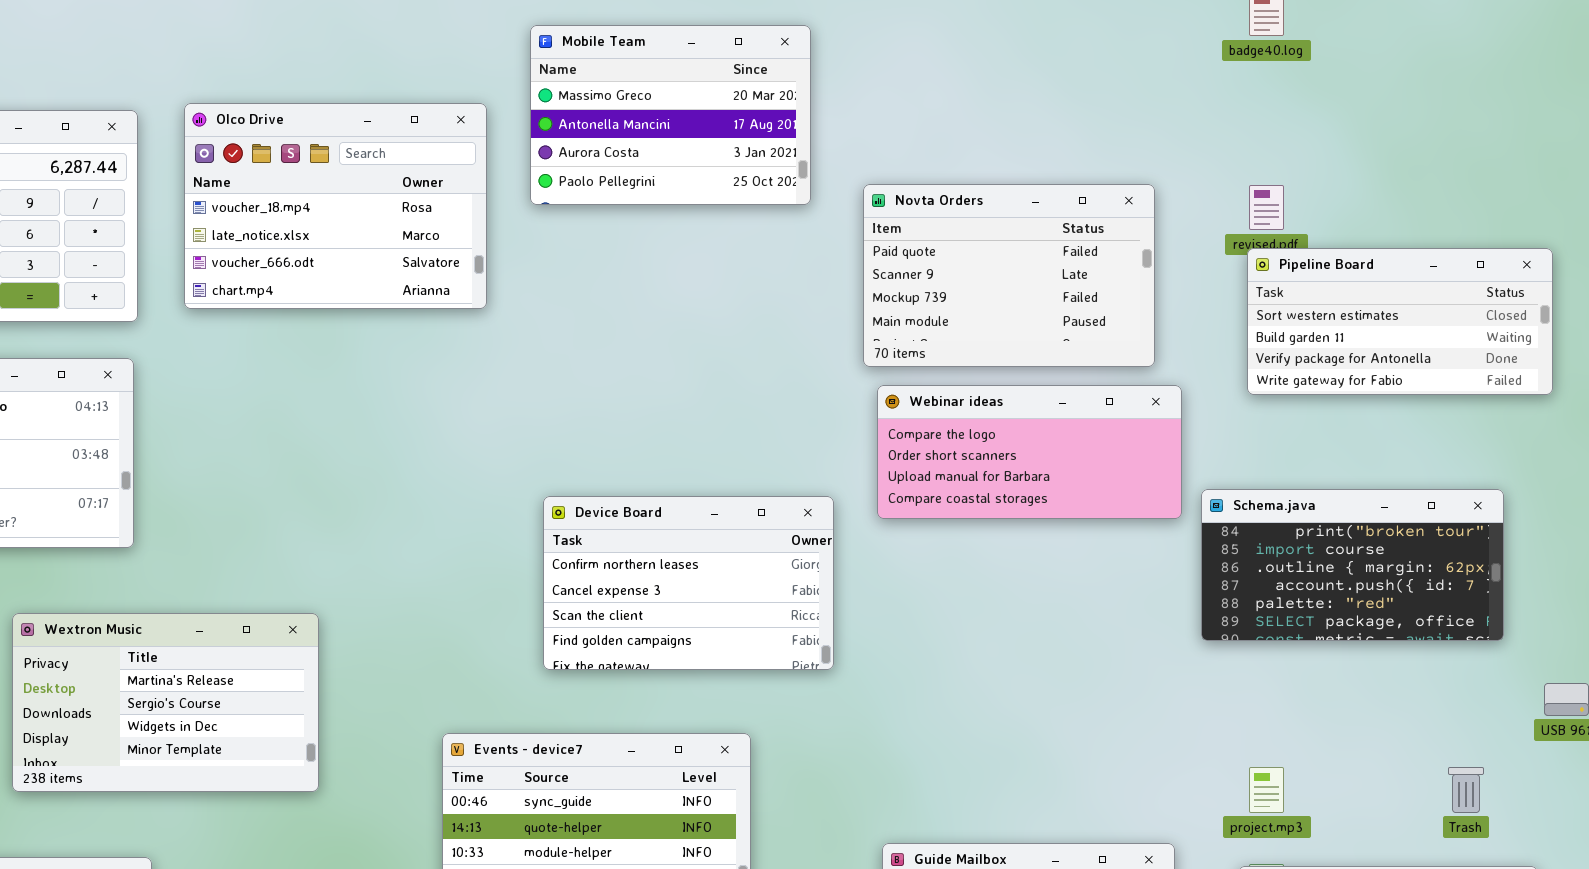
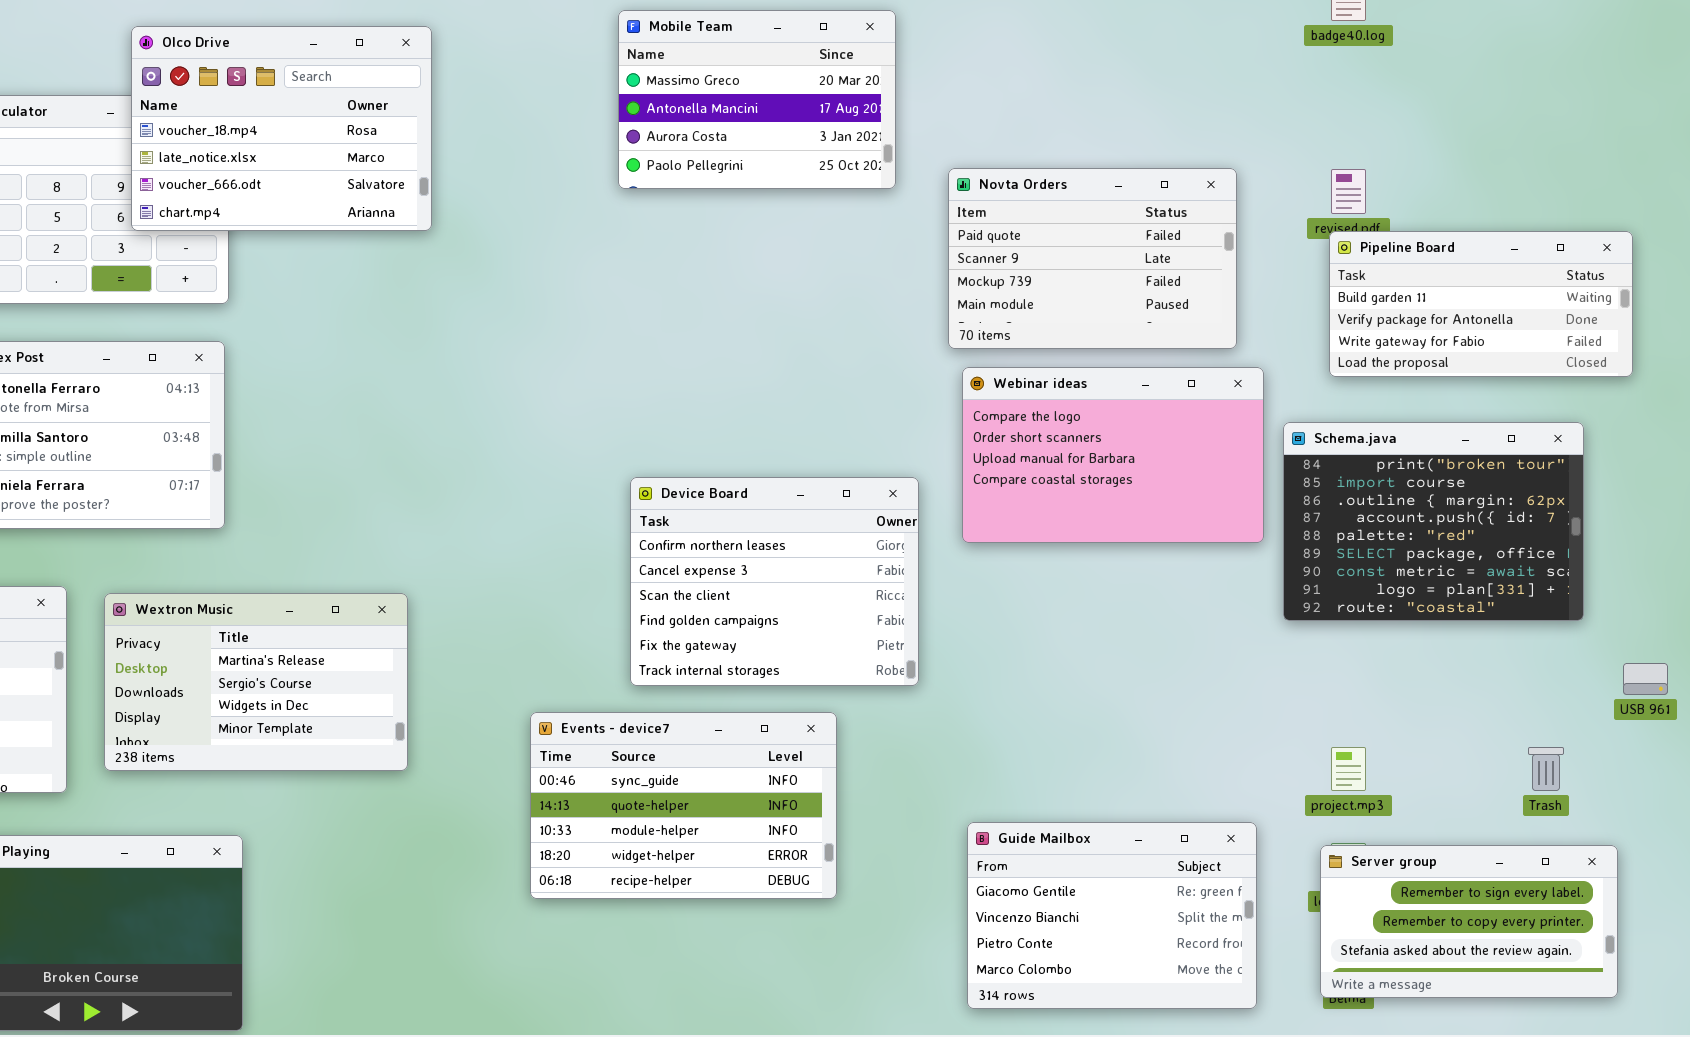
Olco Drive: [184,103,487,309] -> [131,26,432,231], moved
Pipeline Board: [1247,248,1553,395] -> [1329,231,1633,377], scrolled down 1 row
Webinar ideas: [877,385,1182,519] -> [962,367,1264,543], resized
Schema.java: [1201,489,1504,641] -> [1283,422,1584,621], resized
Device Board: [543,496,834,670] -> [630,477,919,686], resized

